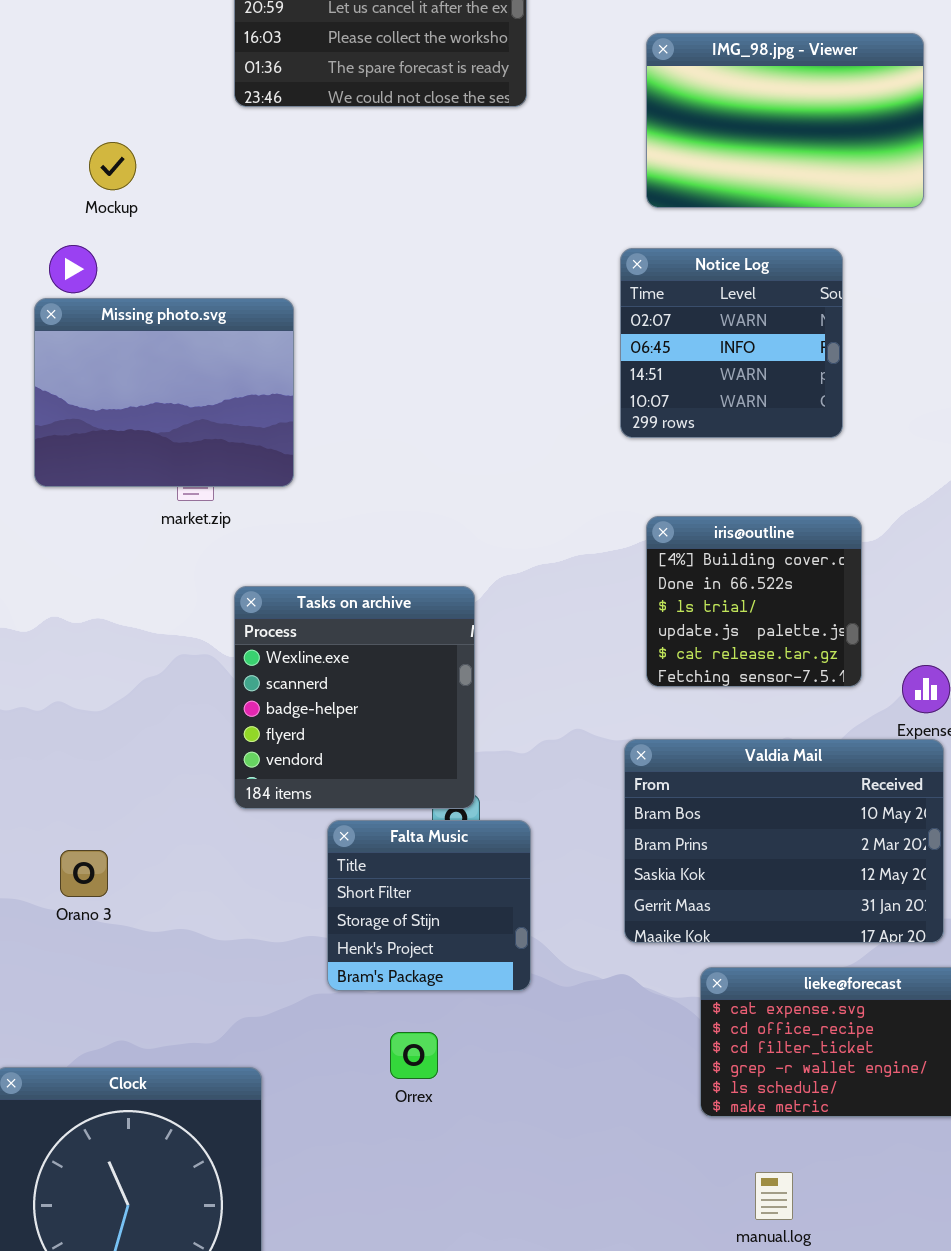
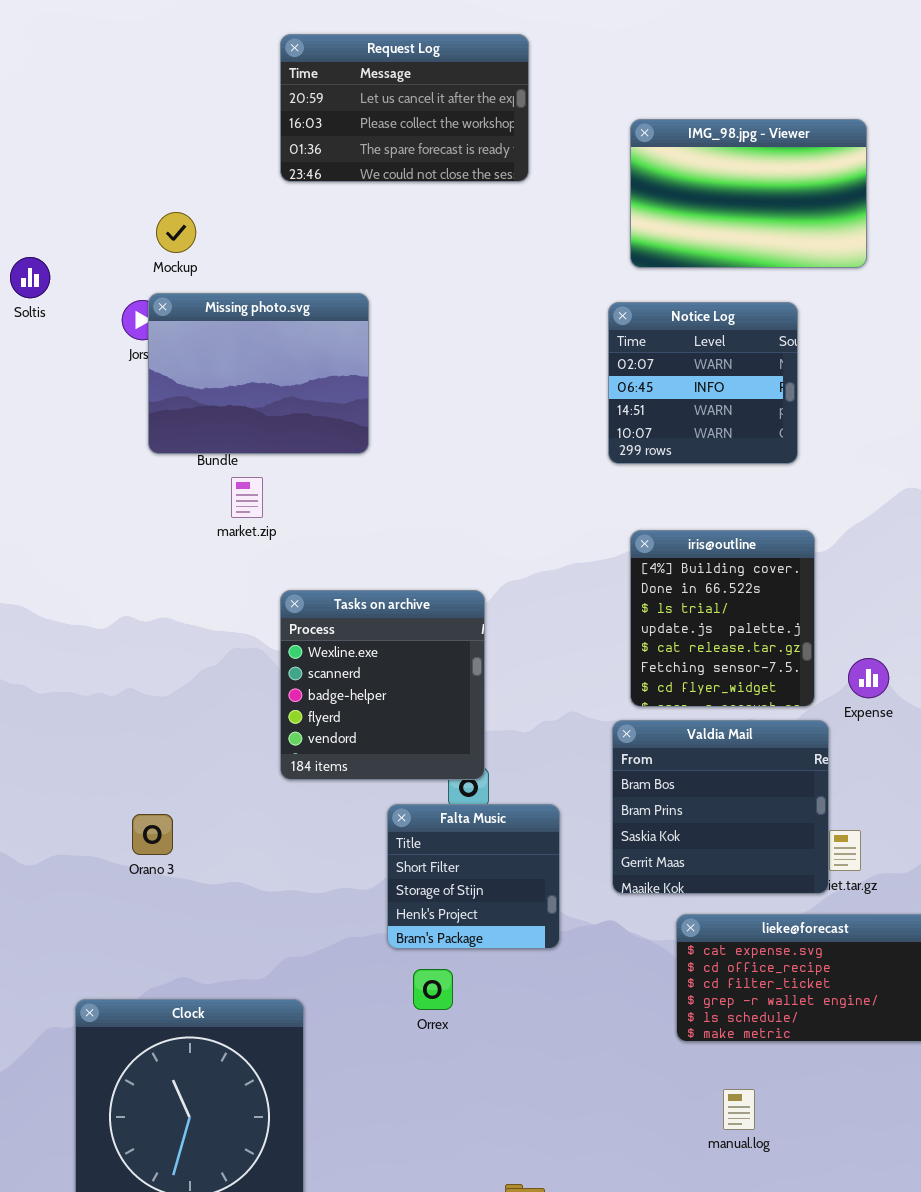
Missing photo.svg: [34,298,294,487] -> [148,293,369,454], moved
iris@outline: [646,516,862,687] -> [630,530,815,707], resized
Valdia Mail: [624,739,944,943] -> [612,720,829,894], resized
Falta Music: [327,820,531,991] -> [387,804,560,949], moved

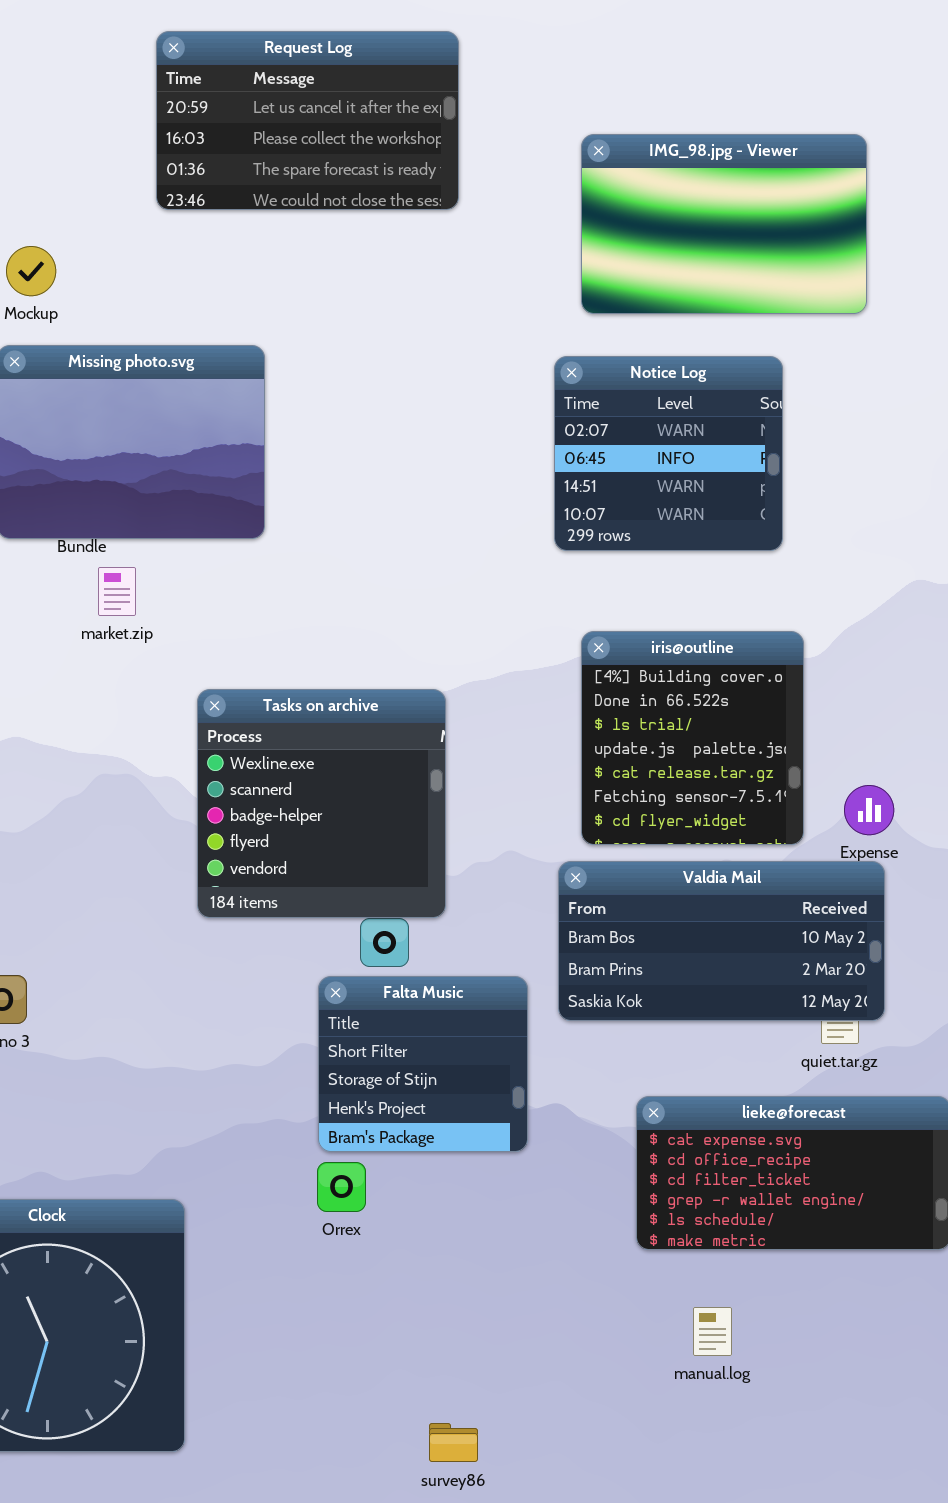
Tasks on archive: [280,590,485,780] -> [197,689,446,918], moved
Valdia Mail: [612,720,829,894] -> [558,861,885,1021], resized
Falta Music: [387,804,560,949] -> [318,976,528,1152], moved

